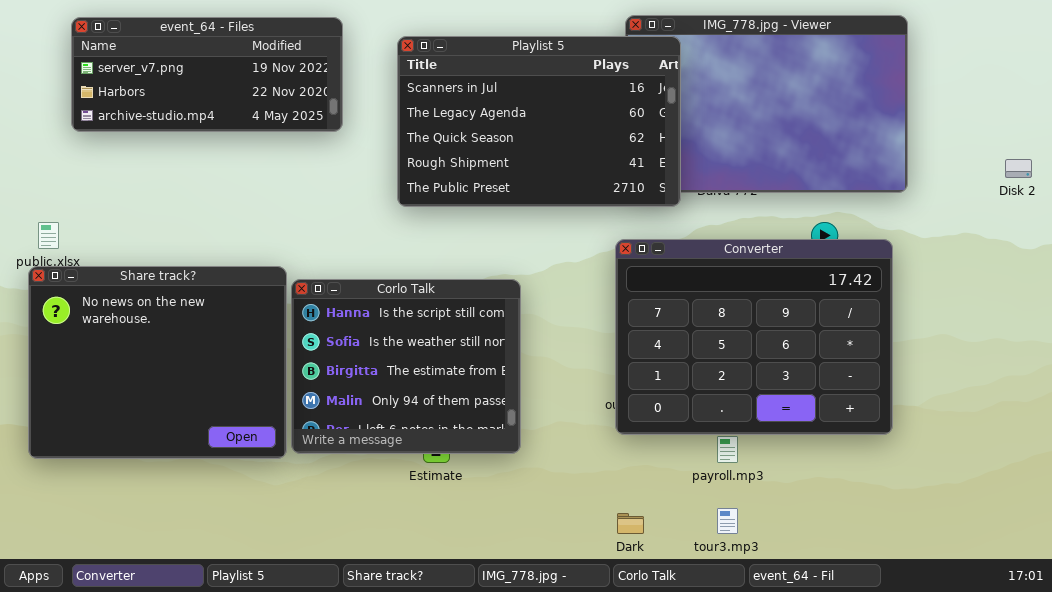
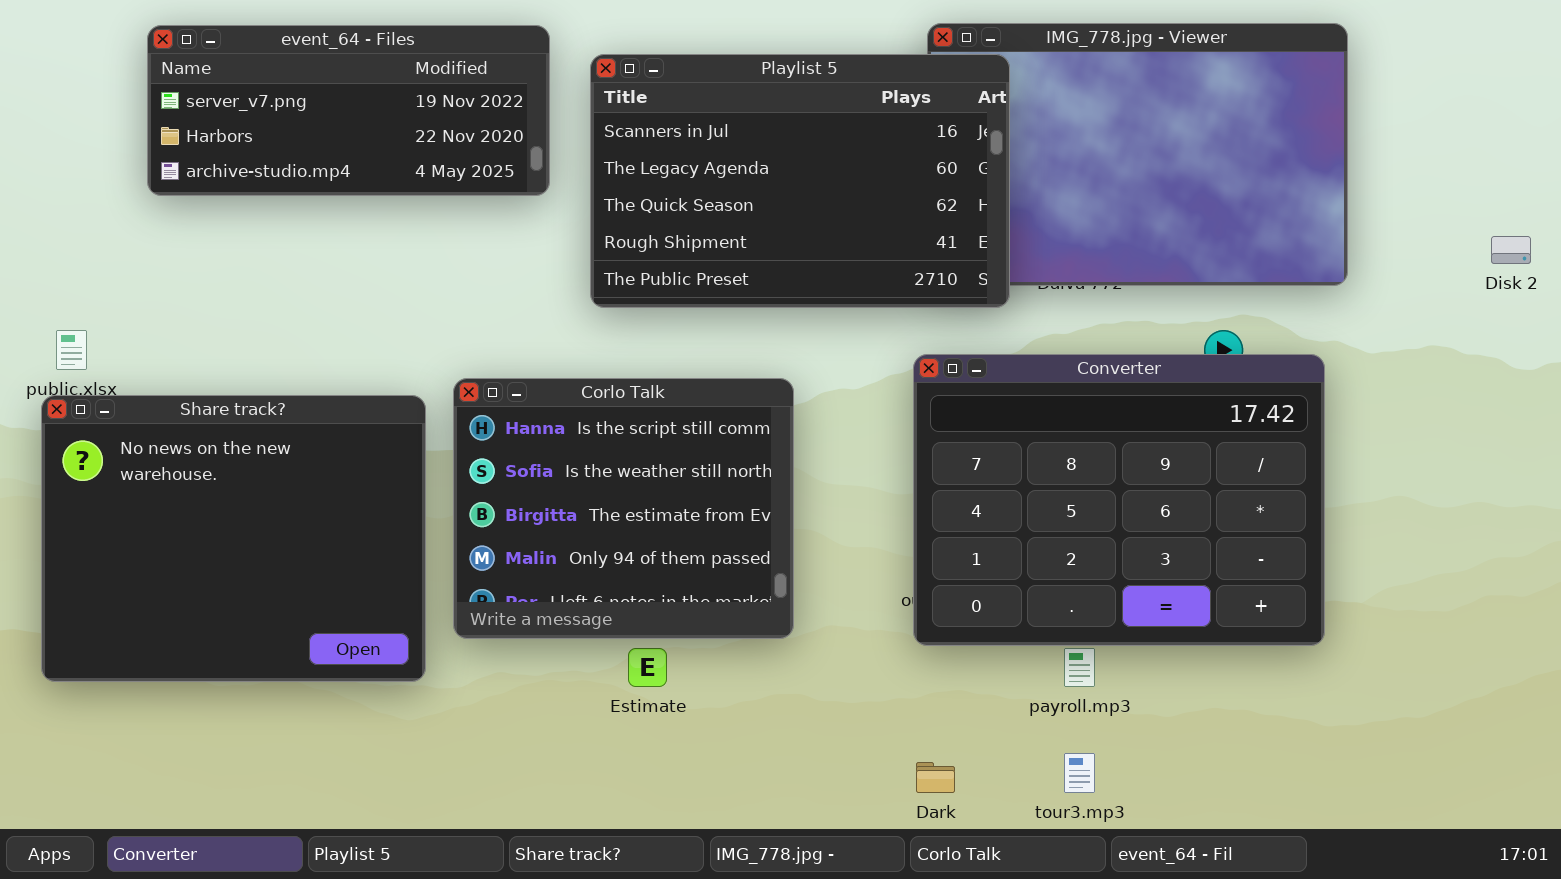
event_64 - Files: [71,17,343,132] -> [147,25,550,196], moved
Corlo Talk: [291,279,521,454] -> [453,378,794,639], moved

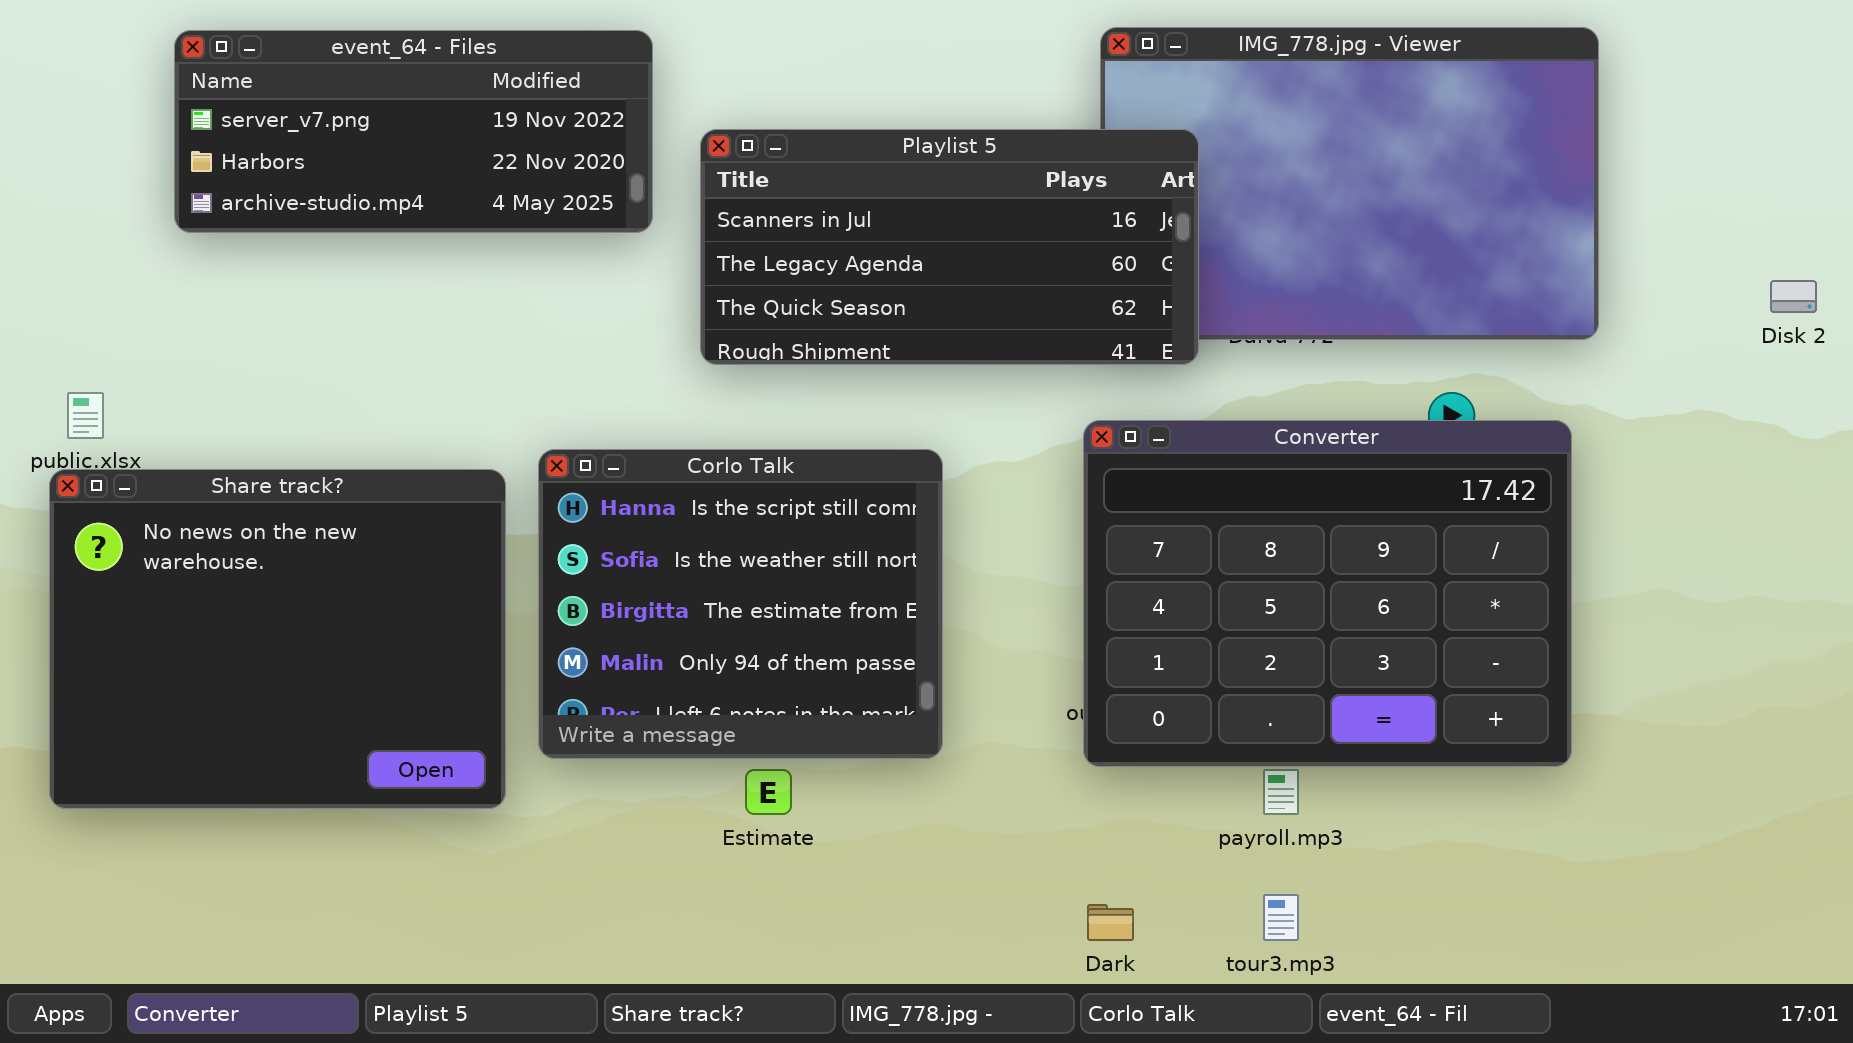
Playlist 5: [590,54,1010,308] -> [700,129,1199,365], resized

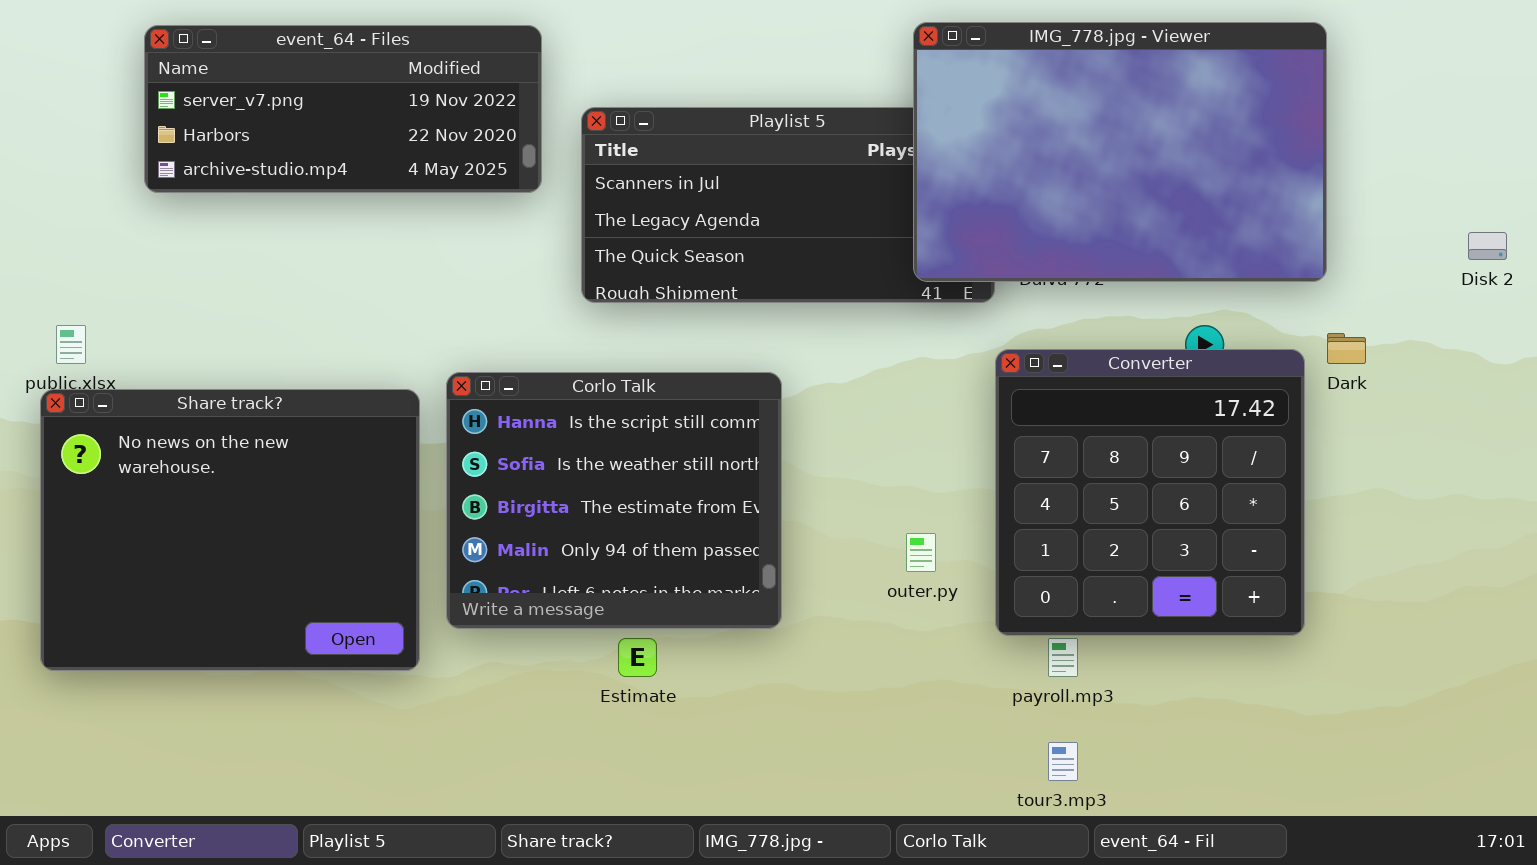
IMG_778.jpg - Viewer: [1100,27,1599,340] -> [913,22,1327,282], raised
Converter: [1083,420,1572,767] -> [995,349,1305,636], resized
Dark: [1087,904,1134,941] -> [1327,333,1366,364], moved

